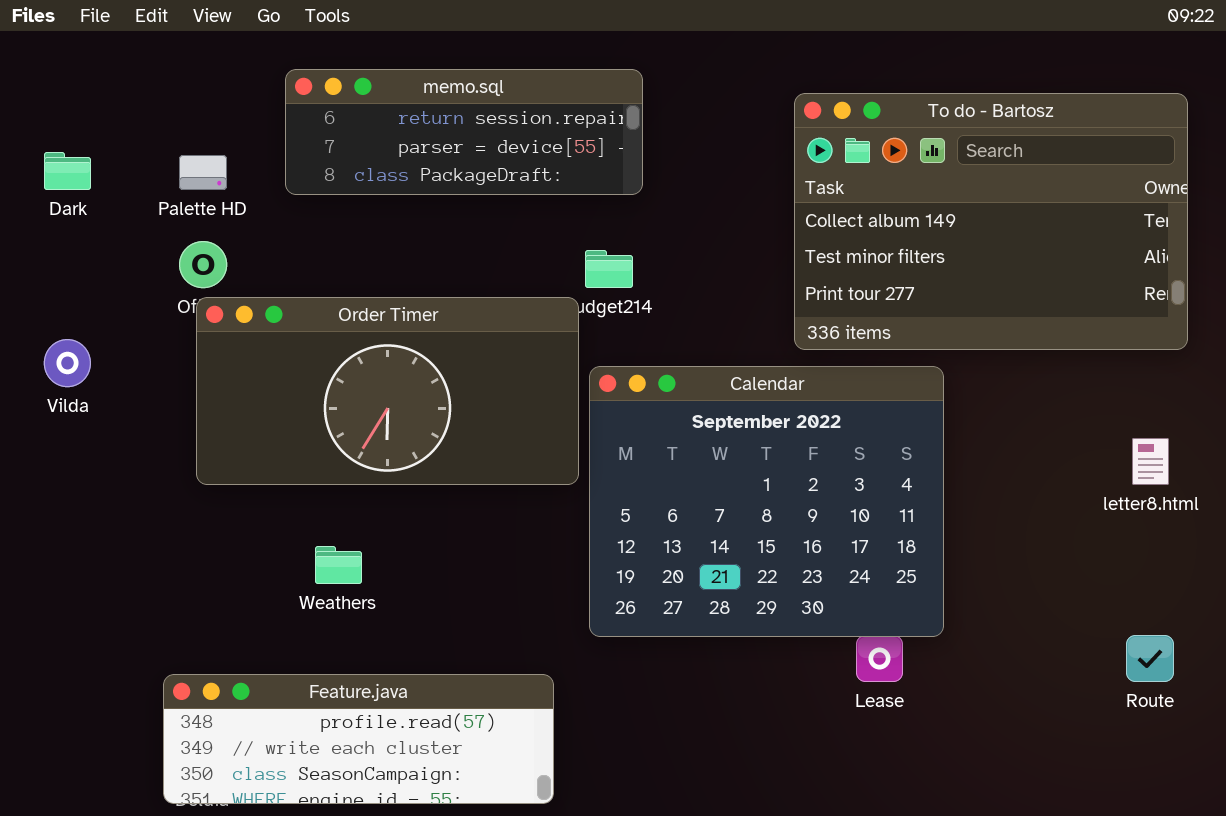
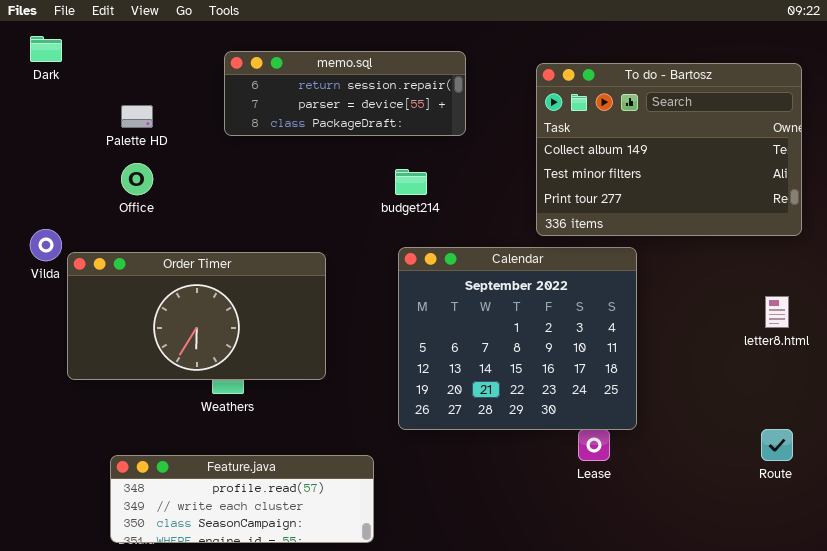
memo.sql: [285,69,643,195] -> [224,51,466,136], moved
Dark: [44,152,91,190] -> [30,36,62,62], moved
Order Timer: [196,297,579,485] -> [67,252,326,380], moved

